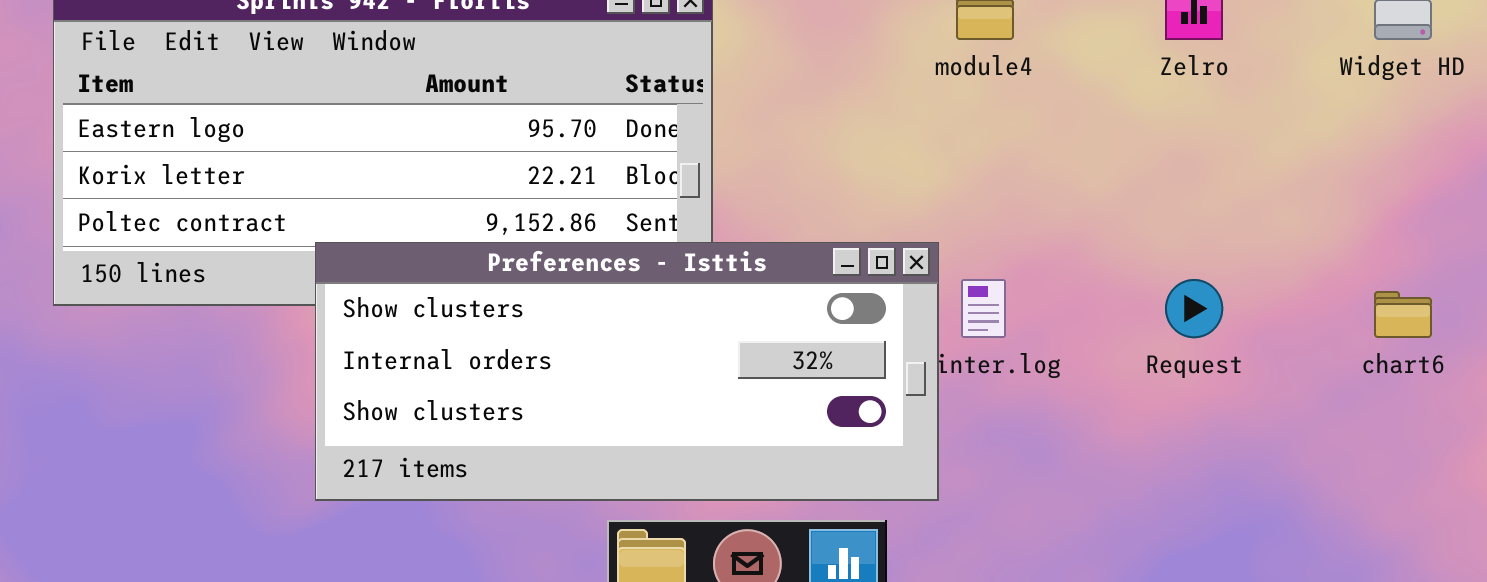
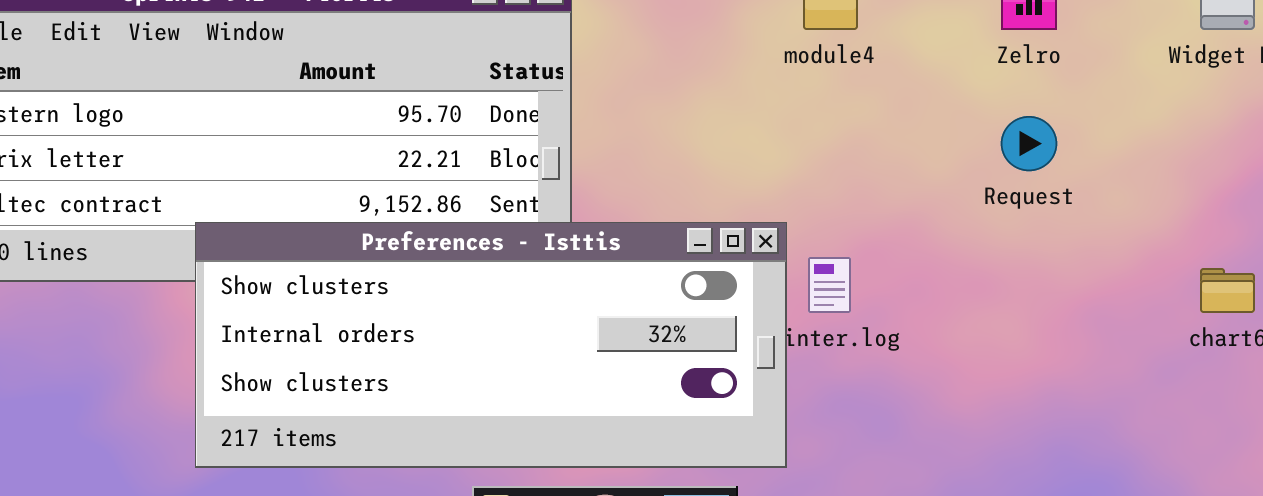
Request: [1165,279,1223,338] -> [1001,116,1057,171], moved

